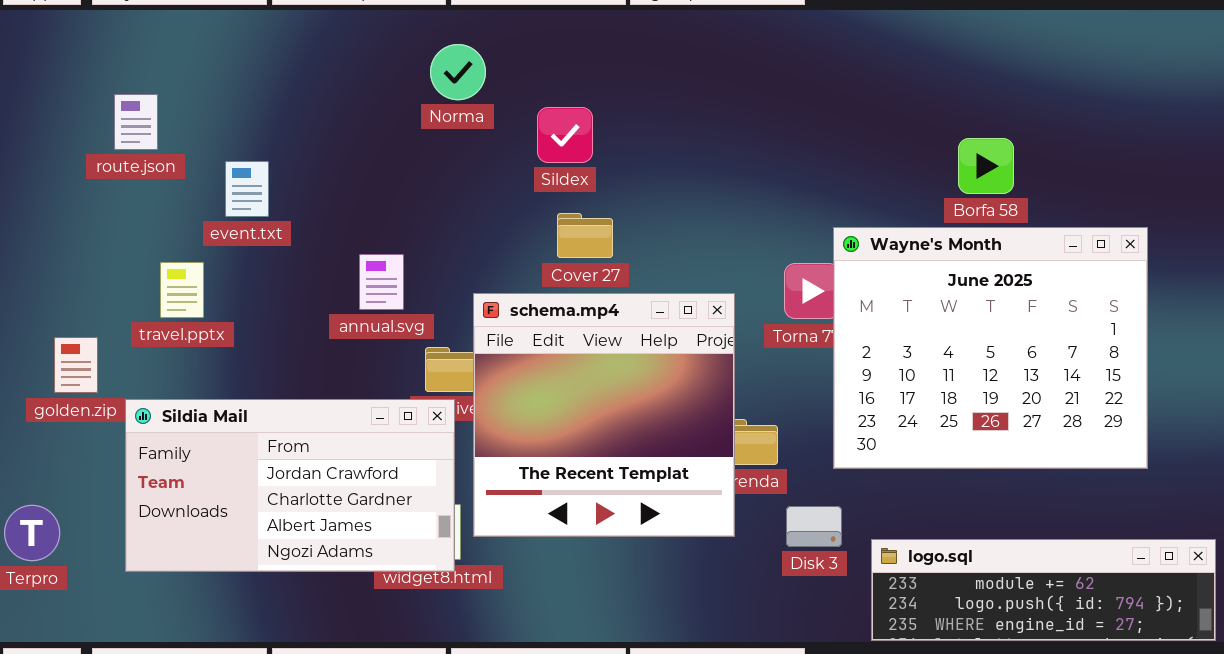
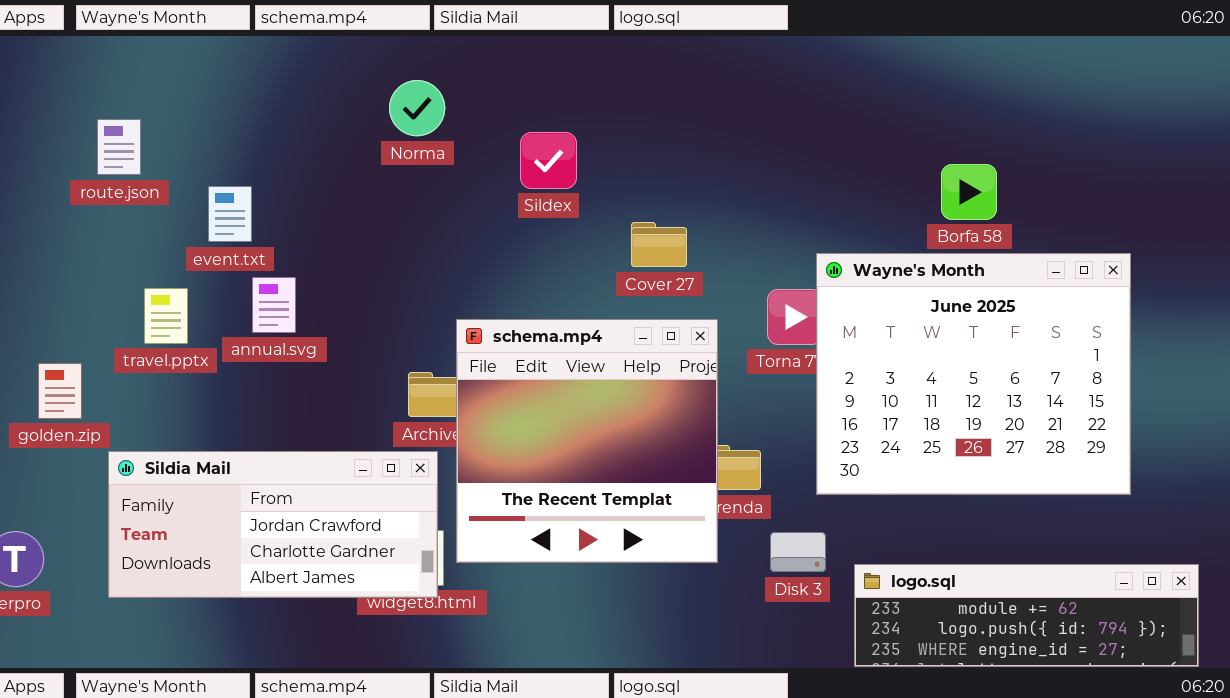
Norma: [430,44,486,100] -> [389,80,445,136], moved
Cover 27: [557,213,613,258] -> [631,222,687,267], moved
annual.svg: [359,254,404,310] -> [252,277,296,333], moved
Sildia Mail: [125,399,455,572] -> [108,451,438,598], resized

